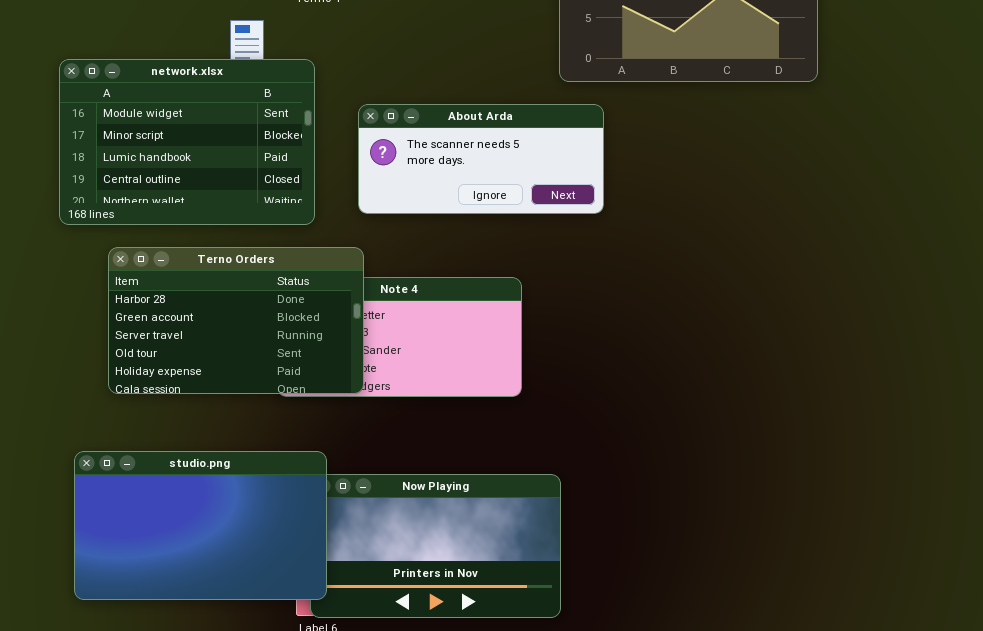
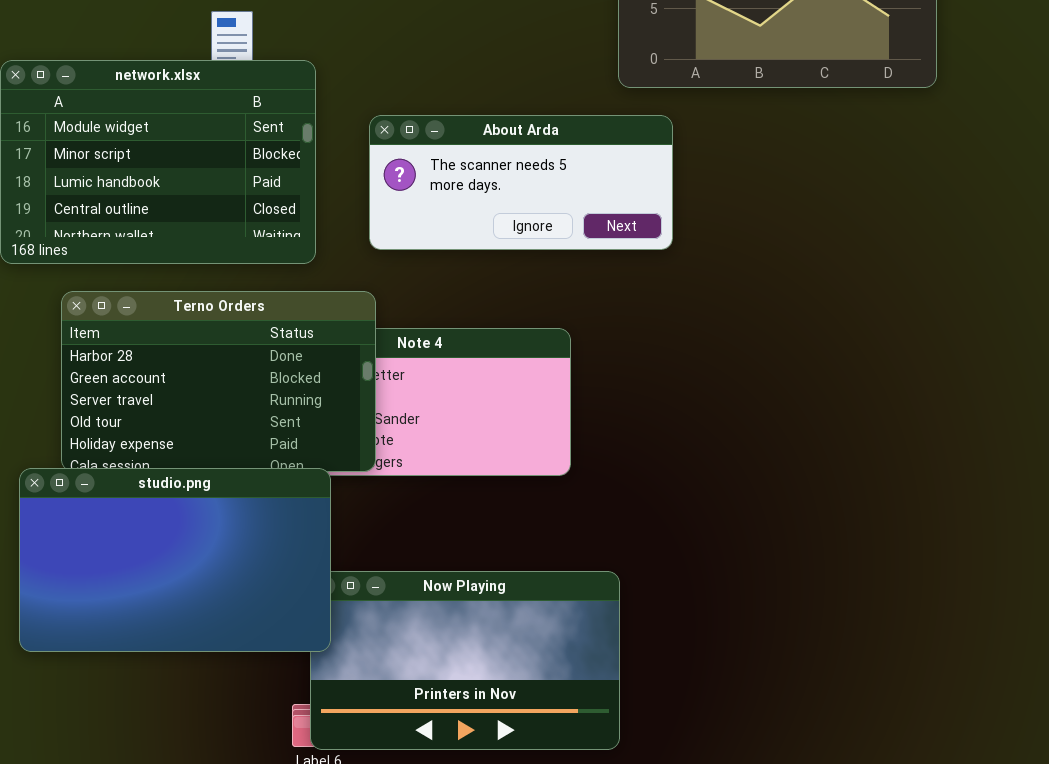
studio.png: [74,451,327,600] -> [19,468,331,652], moved

